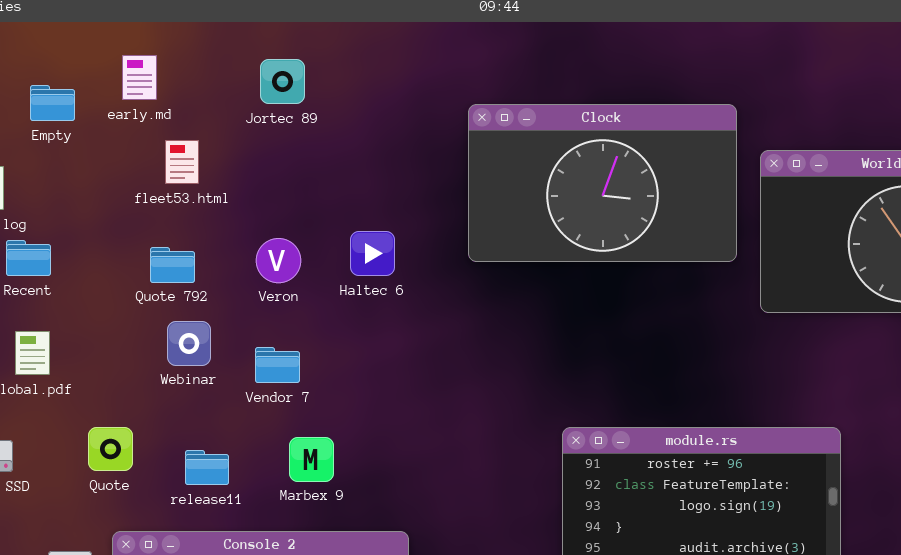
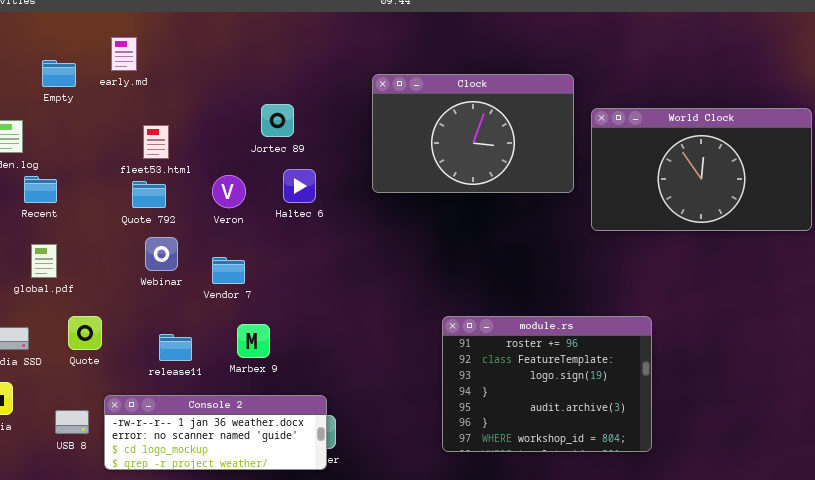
Jortec 89: [260,59,305,104] -> [261,104,294,137], moved
fleet53.html: [165,140,199,184] -> [143,125,169,159], moved
Quote: [88,427,133,471] -> [68,316,102,350], moved

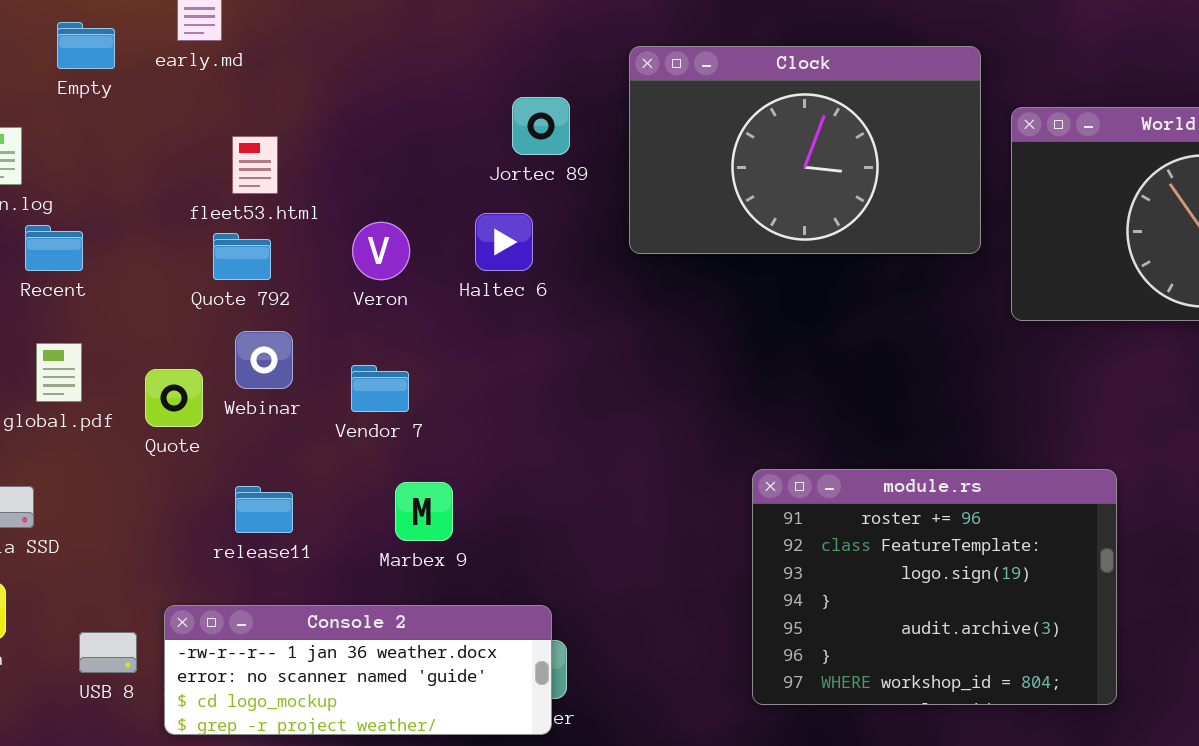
Jortec 89: [261,104,294,137] -> [512,97,570,155], moved
Quote: [68,316,102,350] -> [145,369,203,427], moved
release11: [159,334,192,361] -> [235,486,293,533], moved

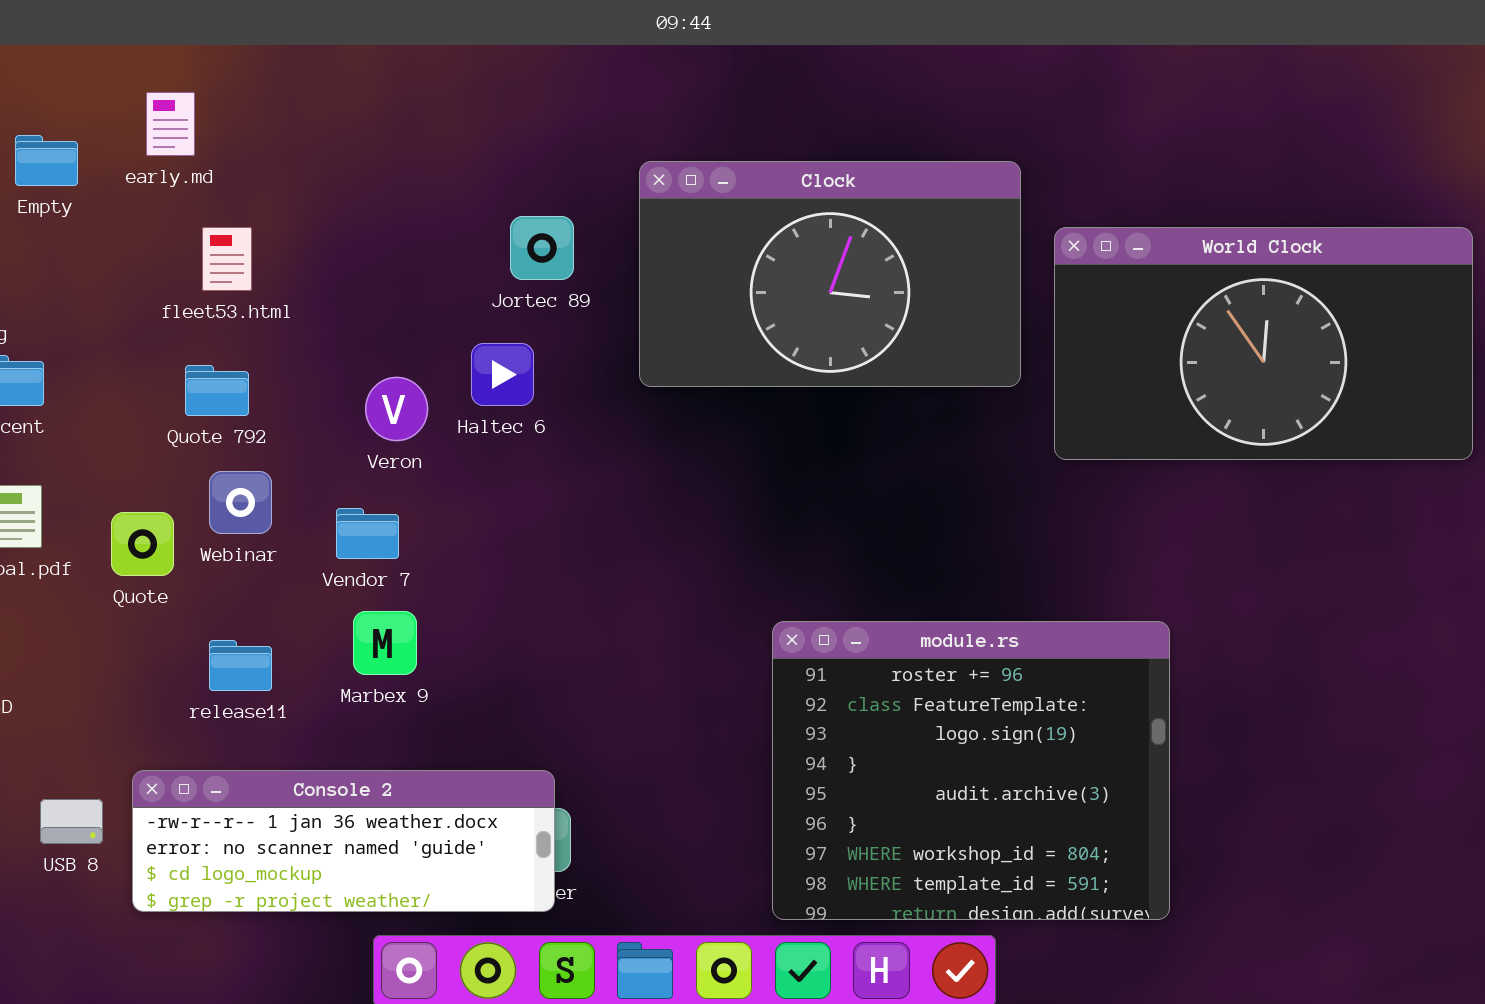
fleet53.html: [232,136,278,194] -> [202,227,252,291], moved
Veron: [352,222,410,280] -> [365,377,428,441], moved
module.rs: [752,469,1117,705] -> [772,621,1170,920], resized
Marbex 9: [395,482,453,541] -> [353,611,417,675], moved

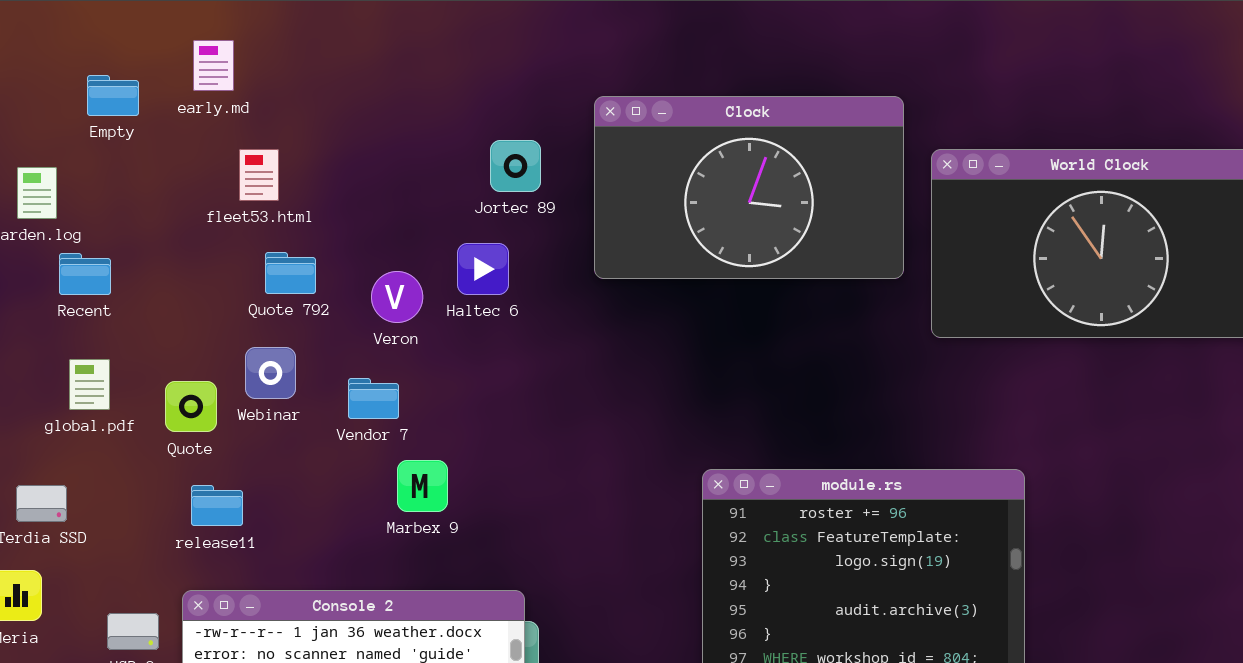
Quote 792: [185,365,249,416] -> [265,252,316,294], moved
Marbex 9: [353,611,417,675] -> [397,460,448,512], moved
release11: [209,640,272,691] -> [191,485,243,526], moved

